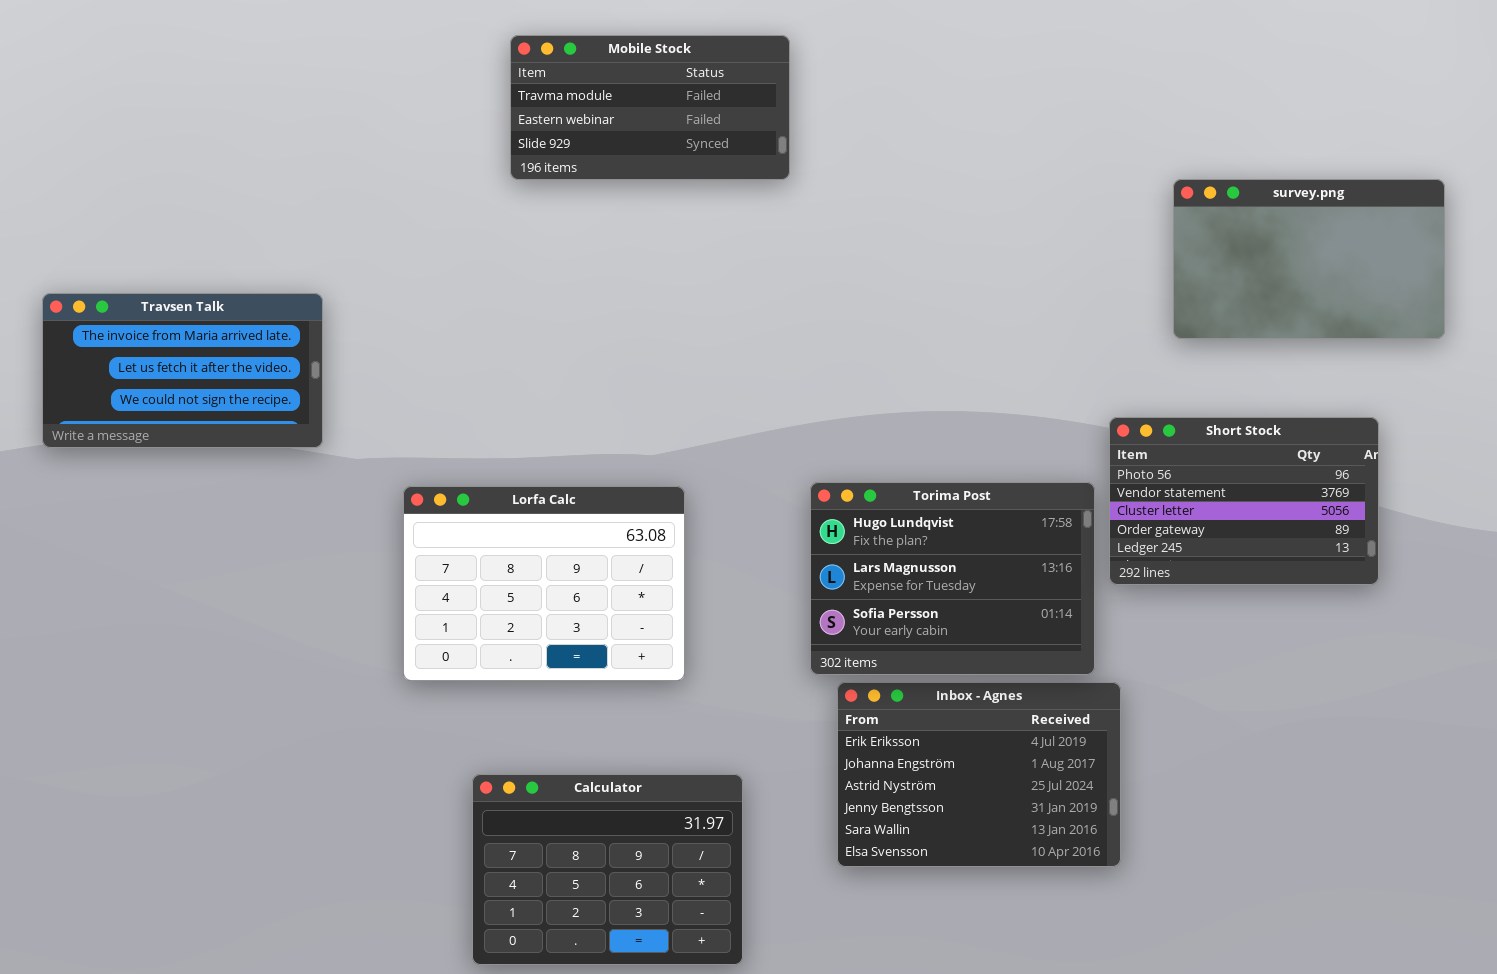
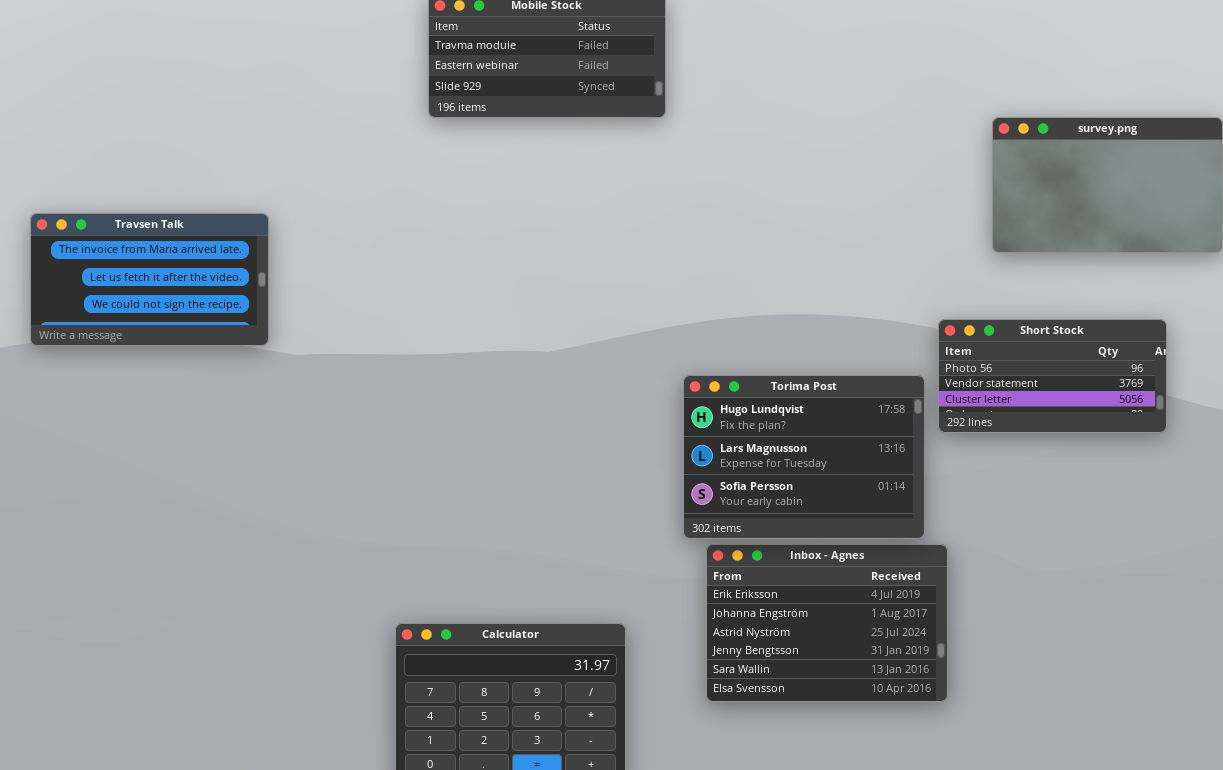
Short Stock: [1109,417,1379,585] -> [938,319,1167,433], resized
Lorfa Calc: [403,486,685,681] -> none, closed

